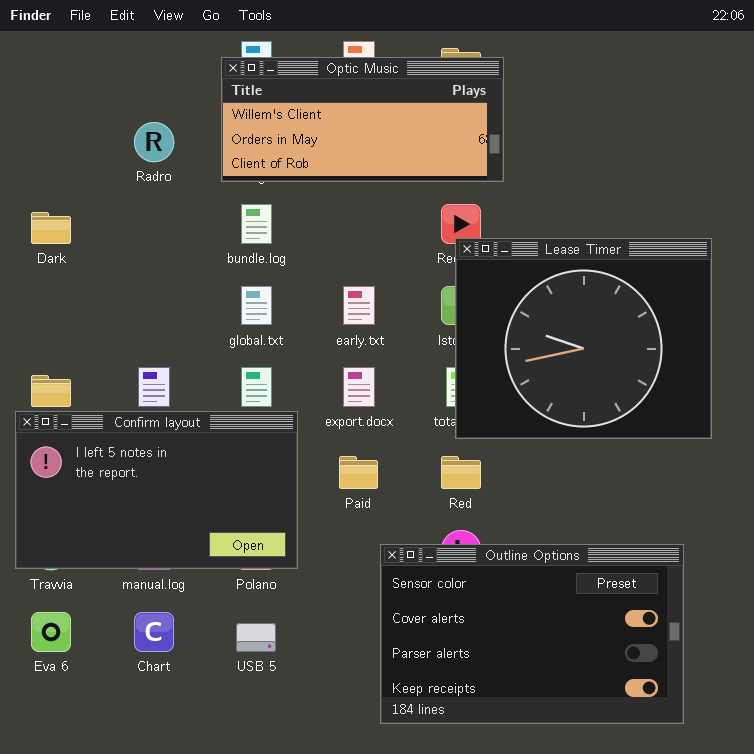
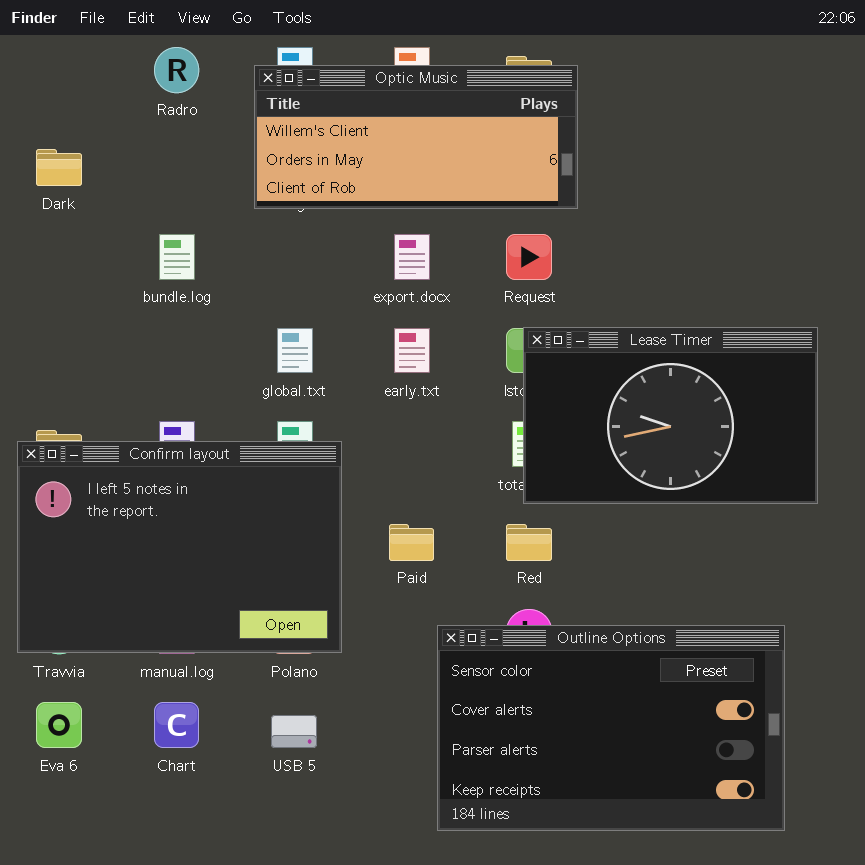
Radro: [134,122,174,162] -> [154,47,199,93], moved
bundle.log: [241,204,272,244] -> [159,234,195,280], moved
Dark: [31,212,71,244] -> [36,149,82,186], moved
Lease Timer: [455,238,712,439] -> [523,327,818,504], resized
export.docx: [343,367,375,407] -> [394,234,430,280], moved
Confirm layout: [15,411,298,569] -> [17,441,342,653], resized

